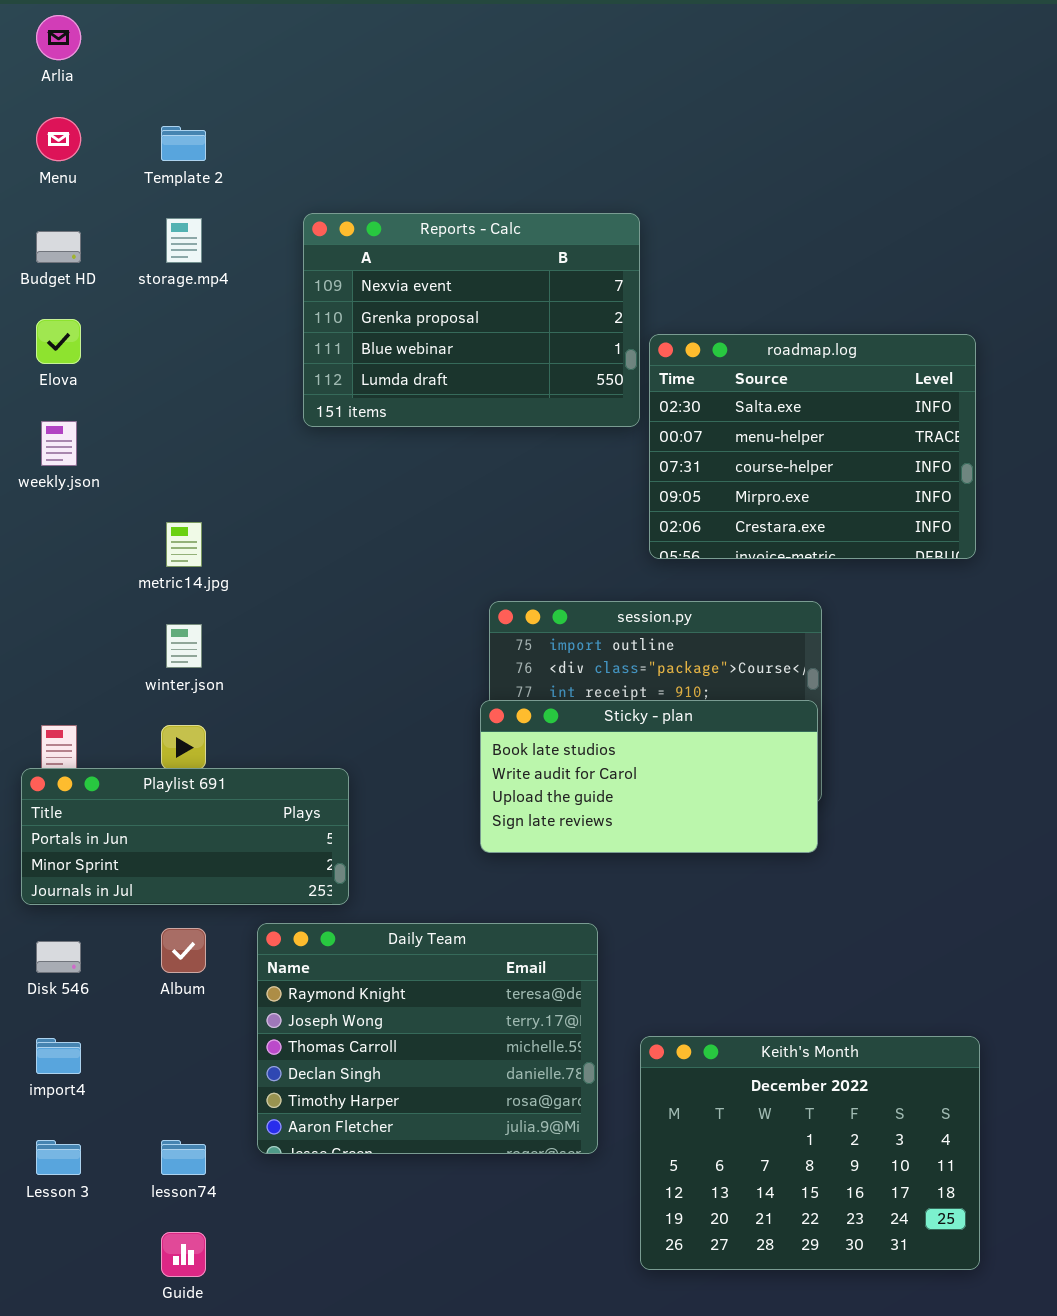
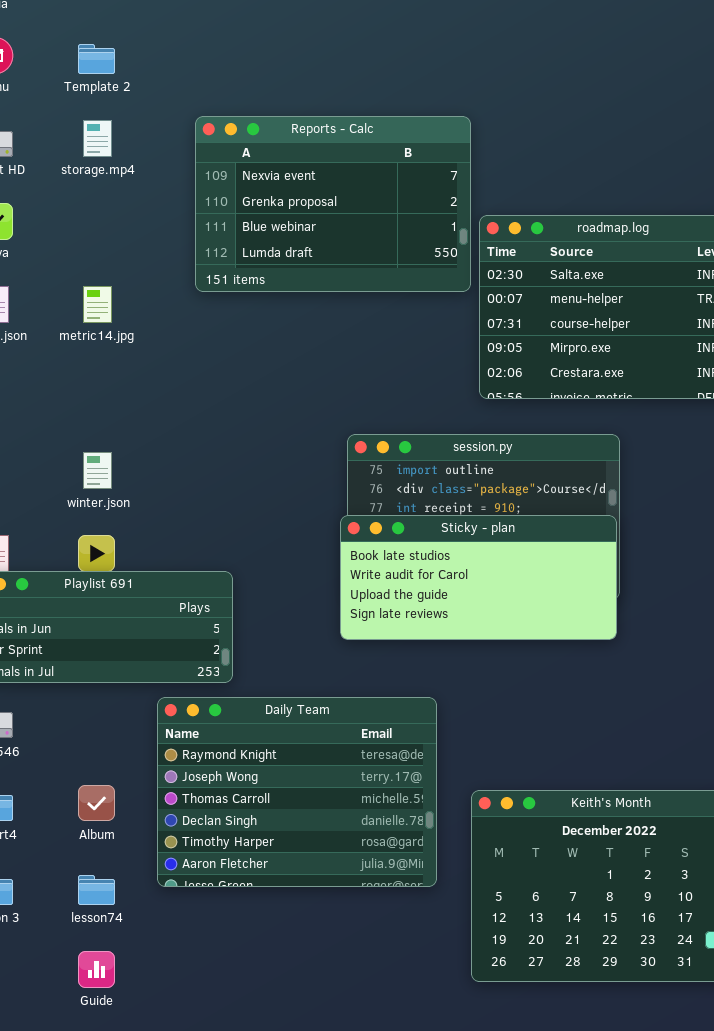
metric14.jpg: [166,522,202,567] -> [83,286,112,323], moved
Album: [161,928,206,973] -> [78,785,115,821], moved

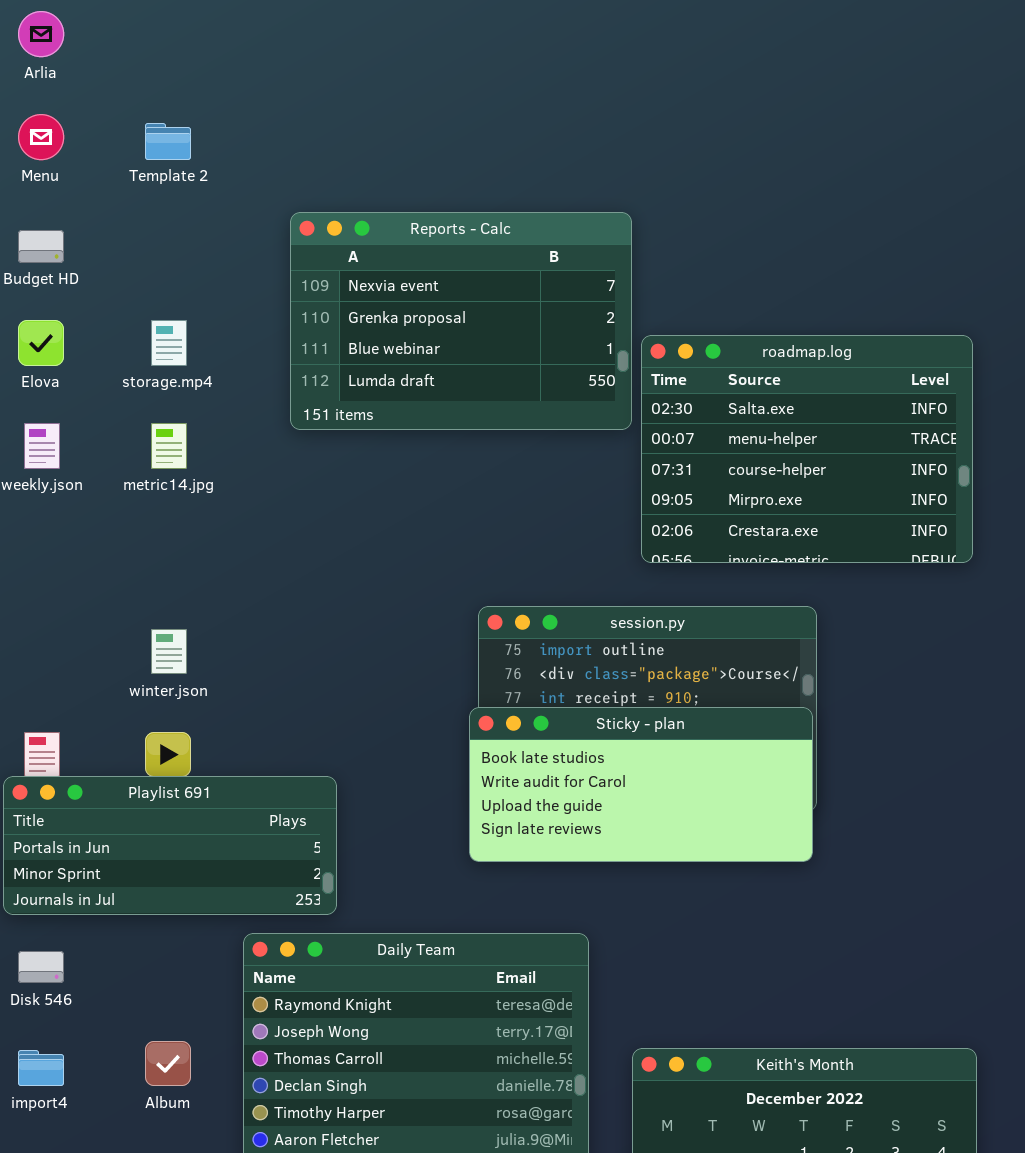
storage.mp4: [83,120,112,157] -> [151,320,187,366], moved

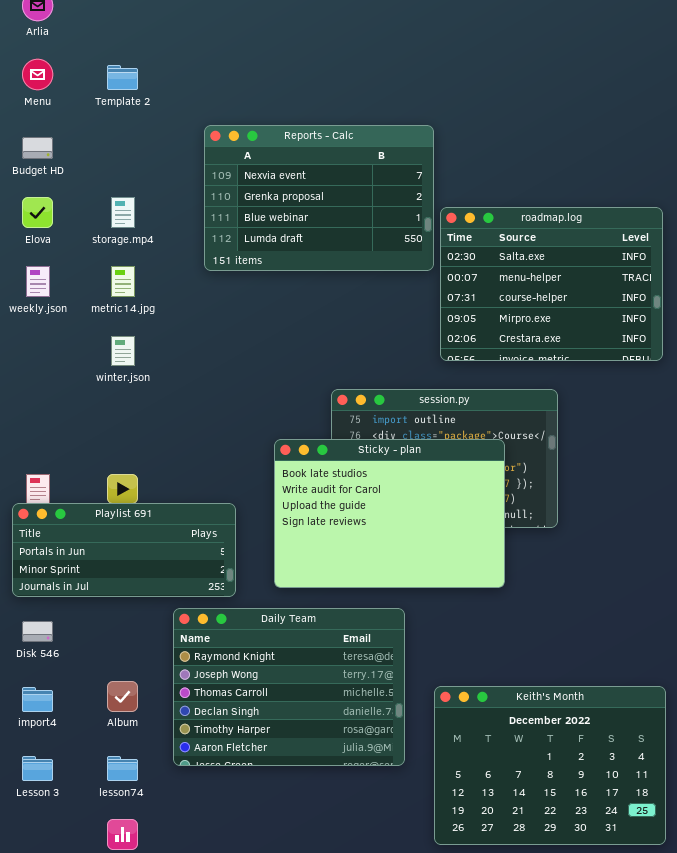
winter.json: [151,629,187,674] -> [111,336,135,366], moved
Sticky - plan: [469,707,813,862] -> [274,439,505,588], moved, resized

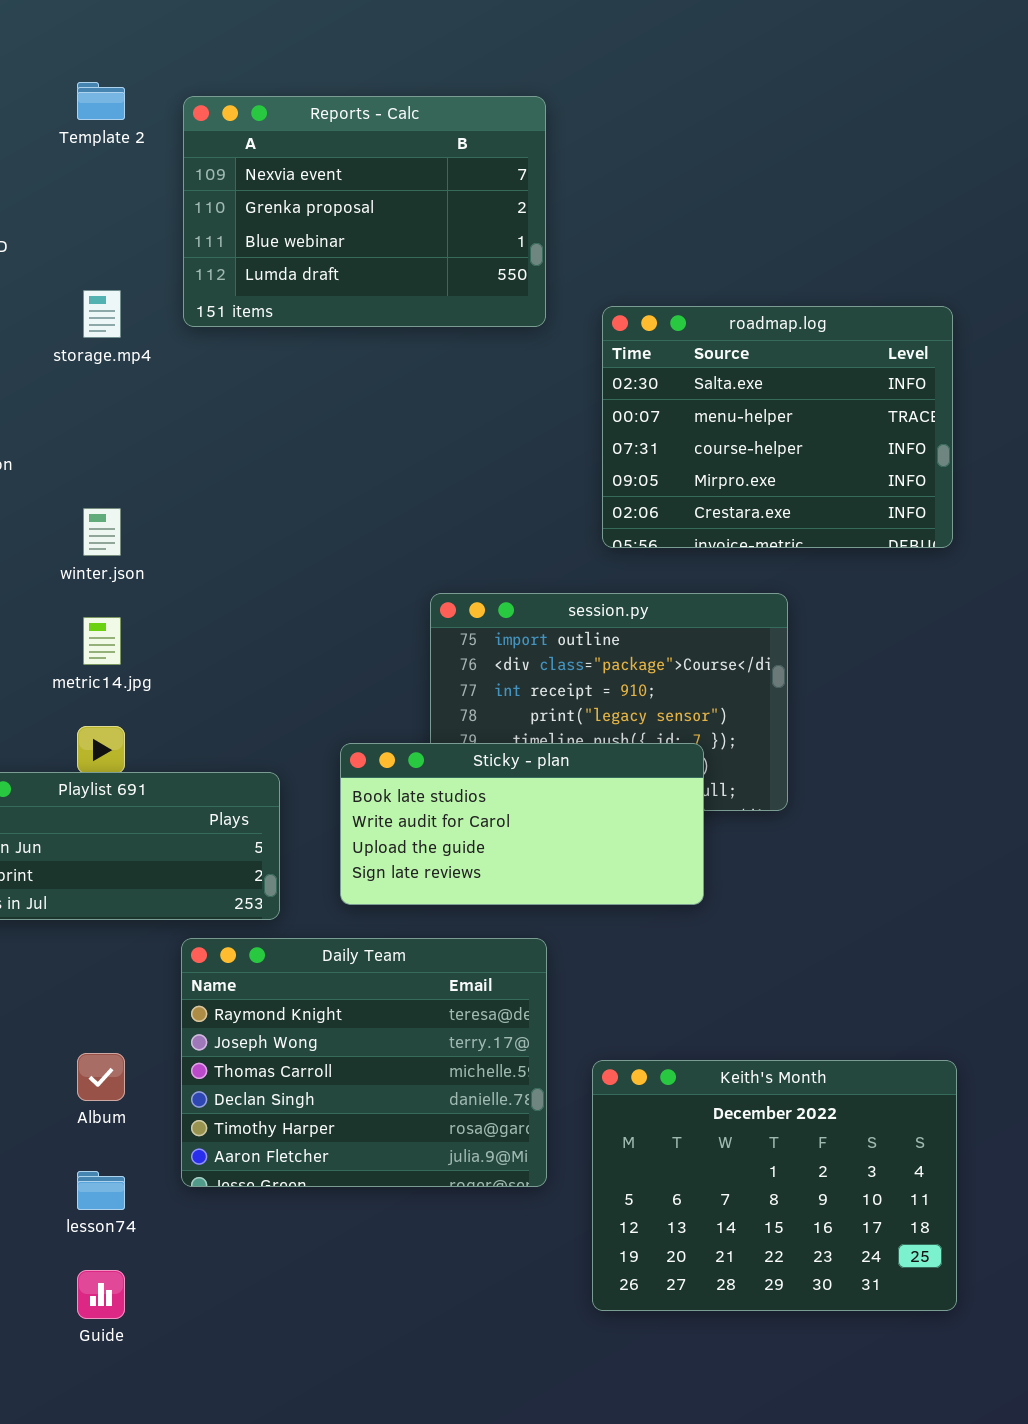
Reports - Calc: [204,125,434,271] -> [183,96,546,327], moved
metric14.jpg: [111,266,135,297] -> [83,617,121,665], moved
Sticky - plan: [274,439,505,588] -> [340,743,704,905], resized

